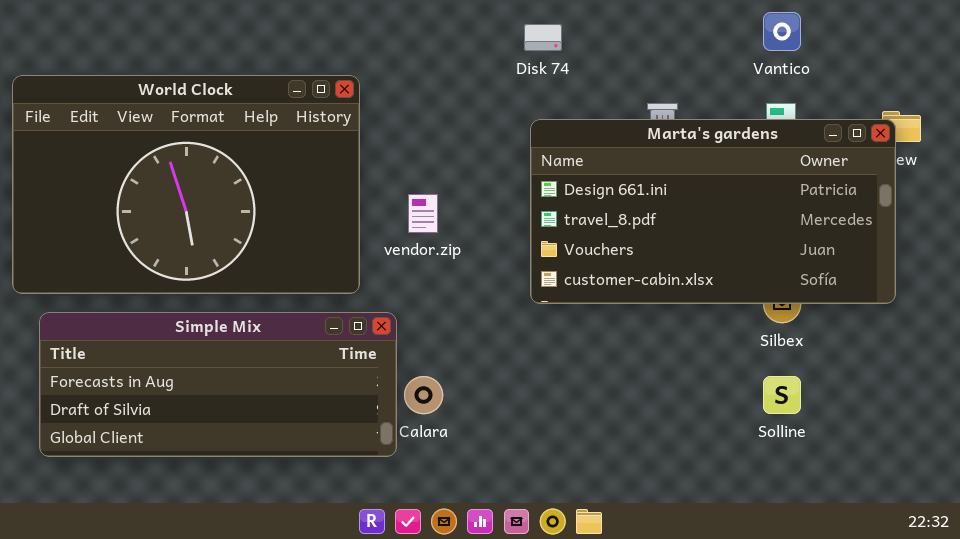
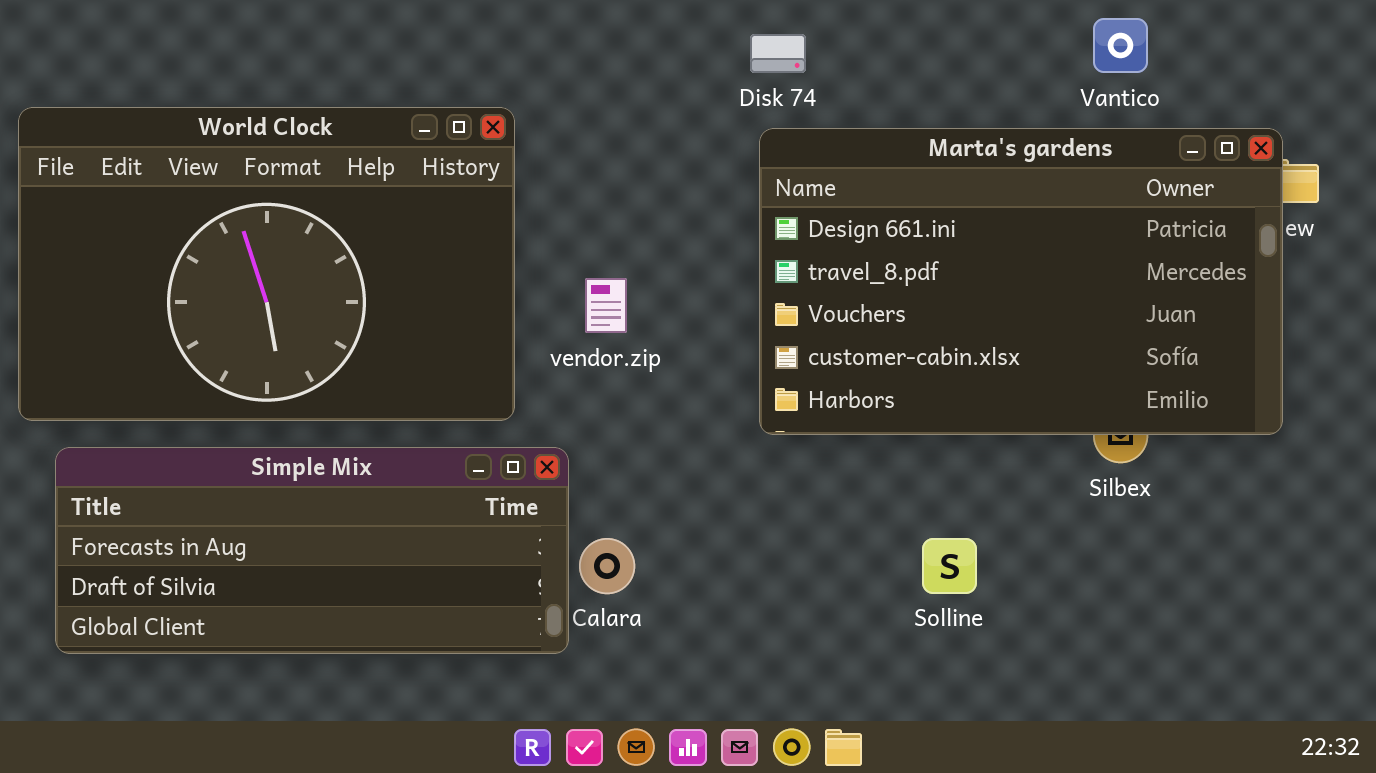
Marta's gardens: [530,119,896,304] -> [759,128,1283,435], resized
Solline: [763,376,801,414] -> [922,538,977,594], moved

